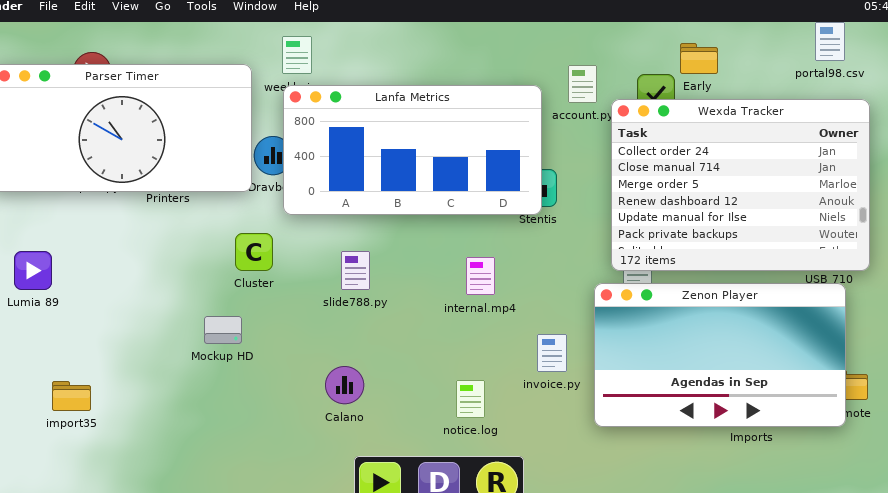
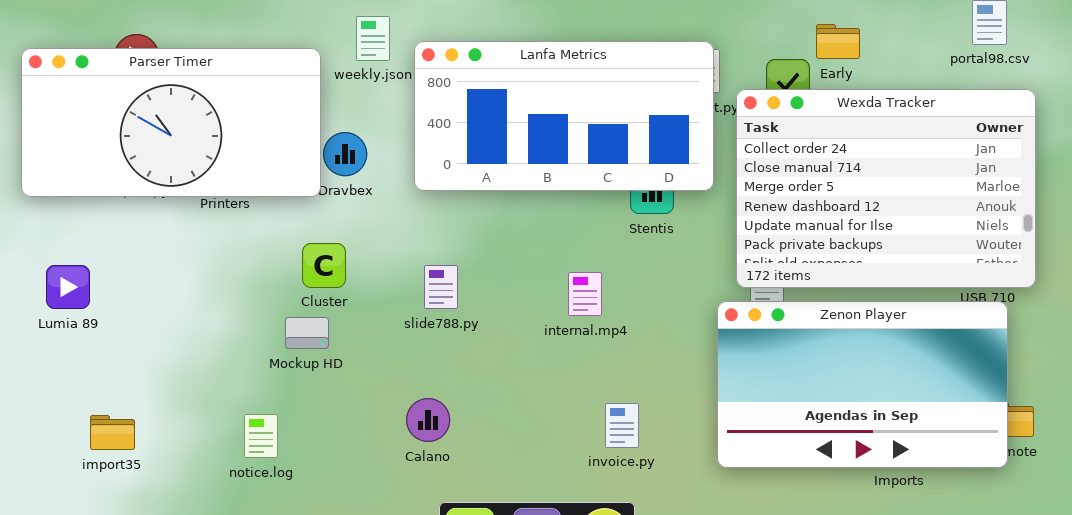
Lanfa Metrics: [283,85,542,215] -> [414,41,714,191], moved
Mockup HD: [204,316,242,344] -> [285,317,329,349], moved
invoice.py: [537,334,567,372] -> [605,403,639,448], moved
notice.log: [456,380,485,418] -> [244,414,278,458], moved

